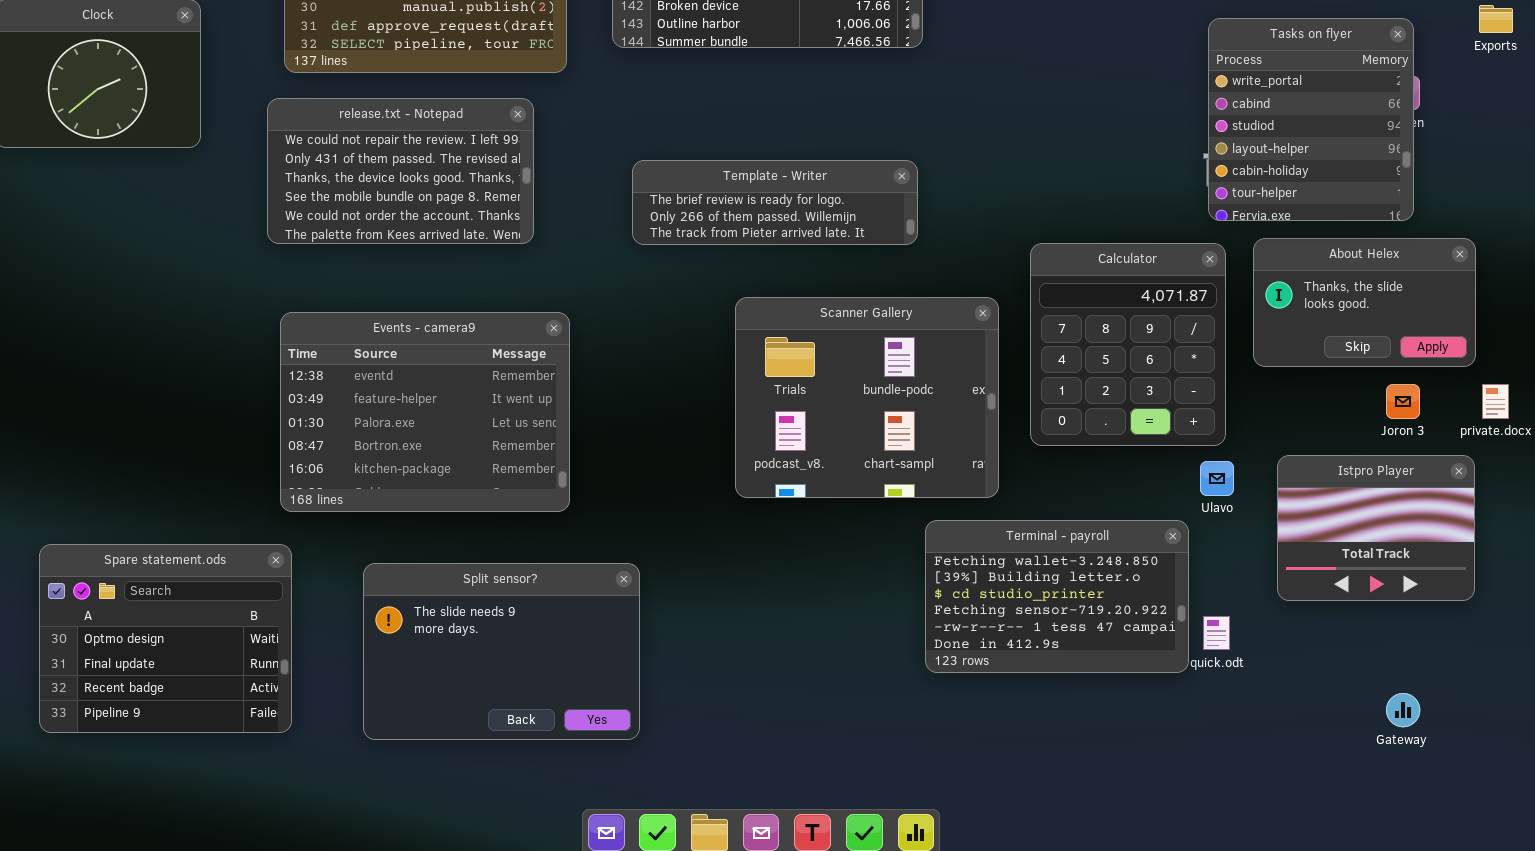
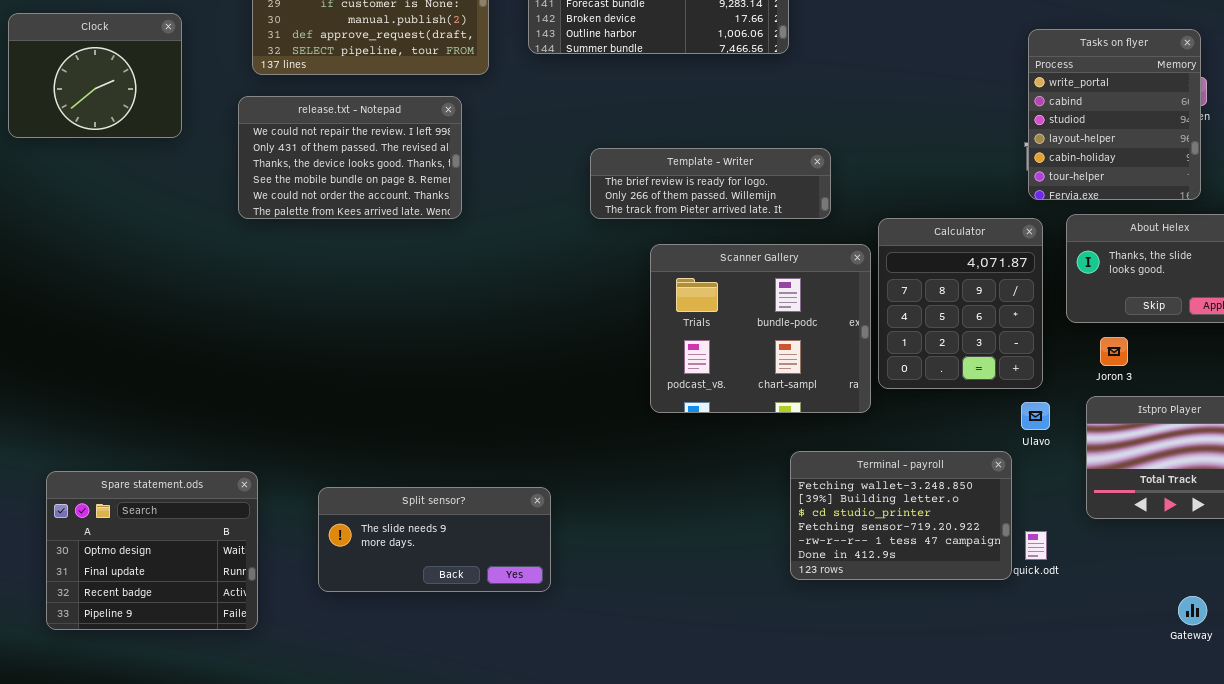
Template - Writer: [632,160,918,245] -> [590,148,831,219], moved
Scanner Gallery: [735,297,999,498] -> [650,244,871,413], moved
Events - camera9: [280,312,570,512] -> none, closed
Joron 3: [1386,384,1420,419] -> [1100,337,1128,366], moved
Split sensor?: [363,563,640,740] -> [318,487,551,592], resized

